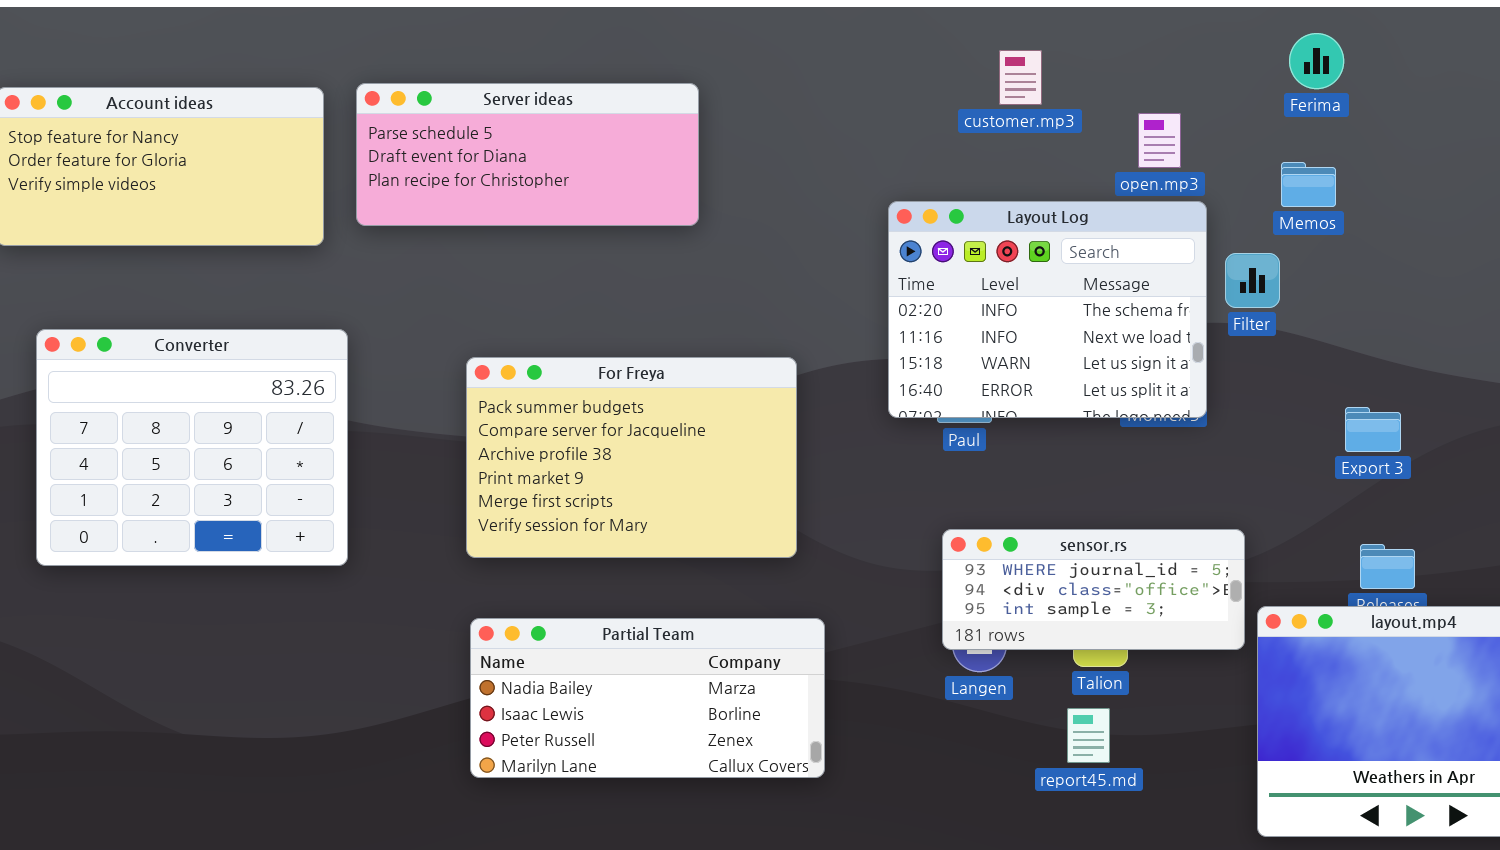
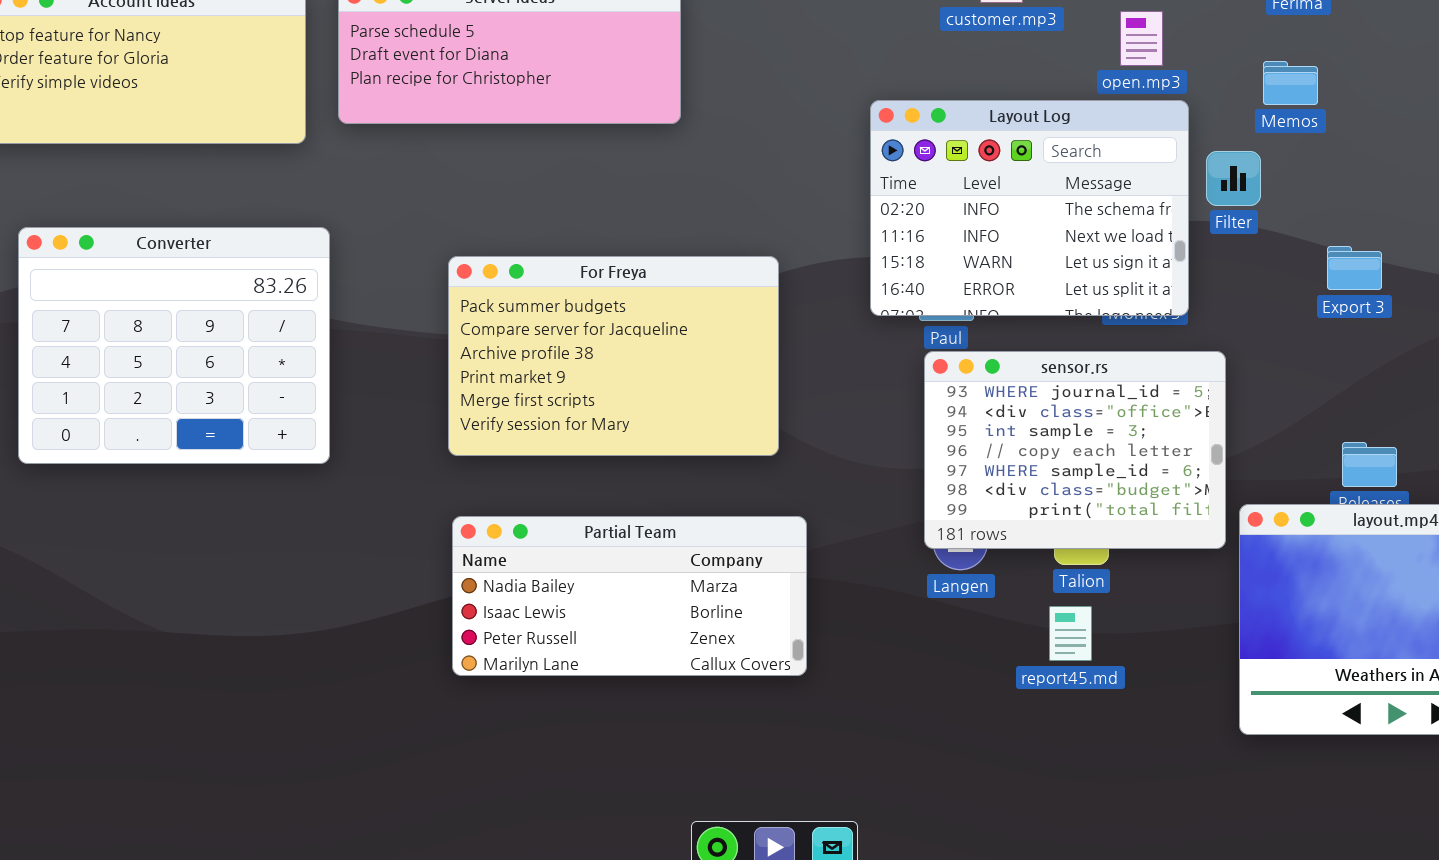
Export 3: [1345,407,1401,452] -> [1327,246,1382,290], moved
sensor.rs: [942,529,1245,650] -> [924,351,1226,549], resized

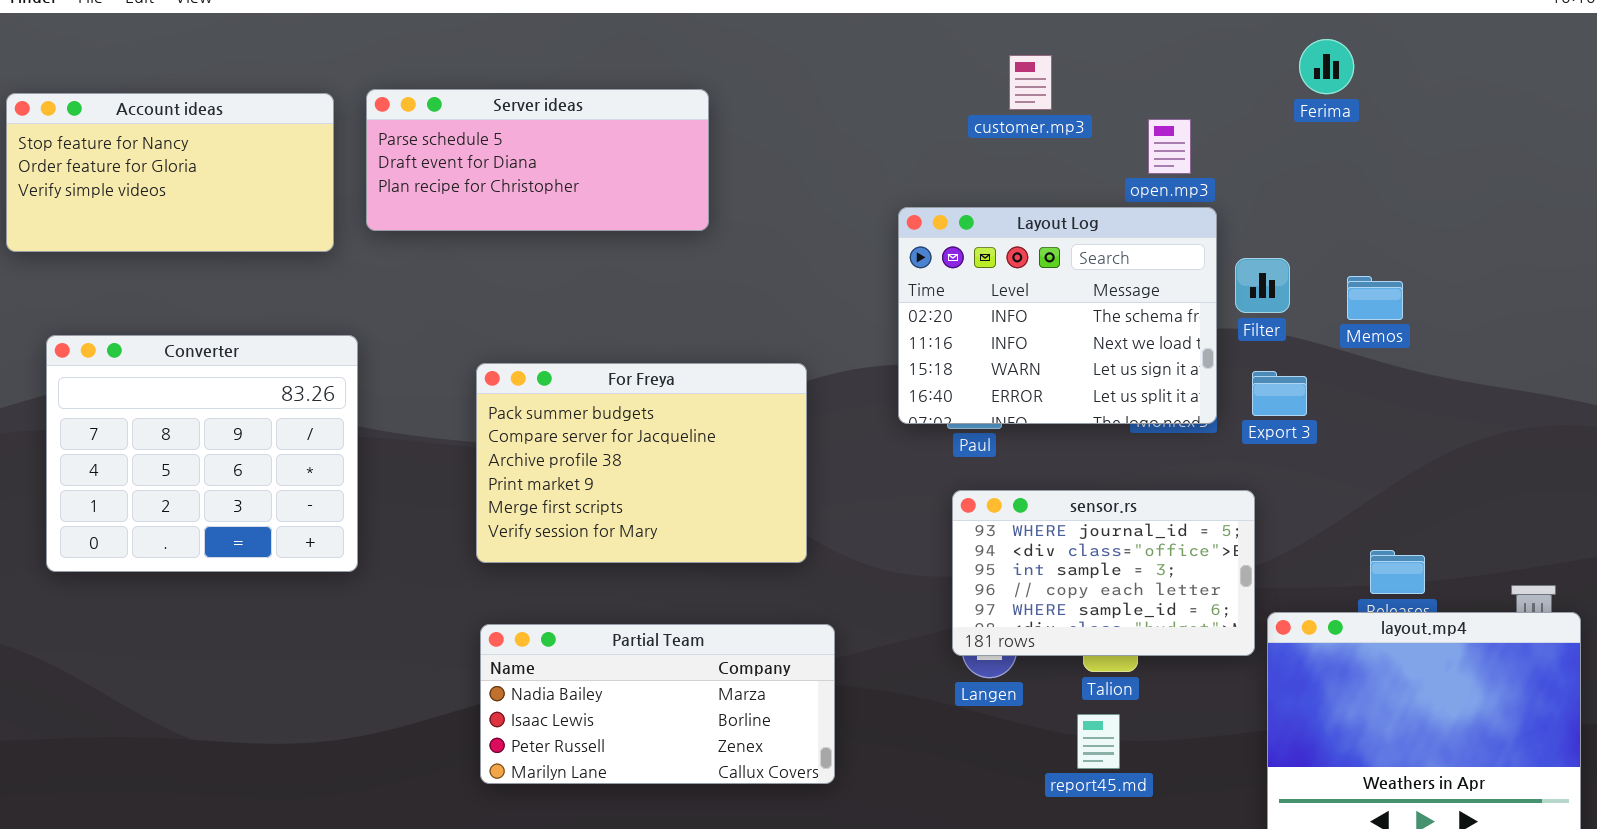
Memos: [1263,61,1318,105] -> [1347,276,1403,320], moved
Export 3: [1327,246,1382,290] -> [1252,371,1307,416], moved
sensor.rs: [924,351,1226,549] -> [952,490,1255,656], resized

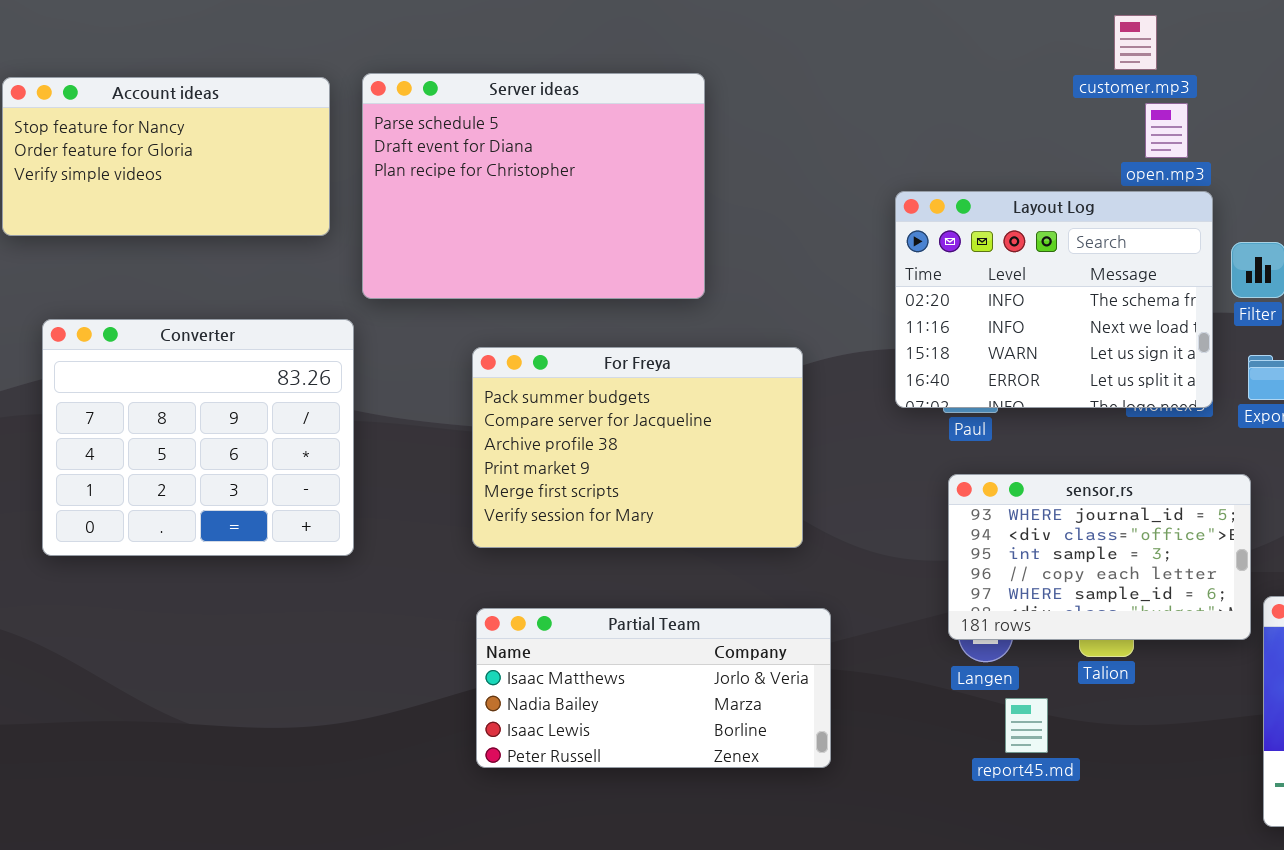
customer.mp3: [1009,55,1052,110] -> [1114,15,1157,70], moved
Server ideas: [366,89,709,231] -> [362,73,705,299], resized
Partial Team: [480,624,835,784] -> [476,608,831,768], scrolled up 1 row
report45.md: [1077,714,1120,769] -> [1005,698,1048,753], moved

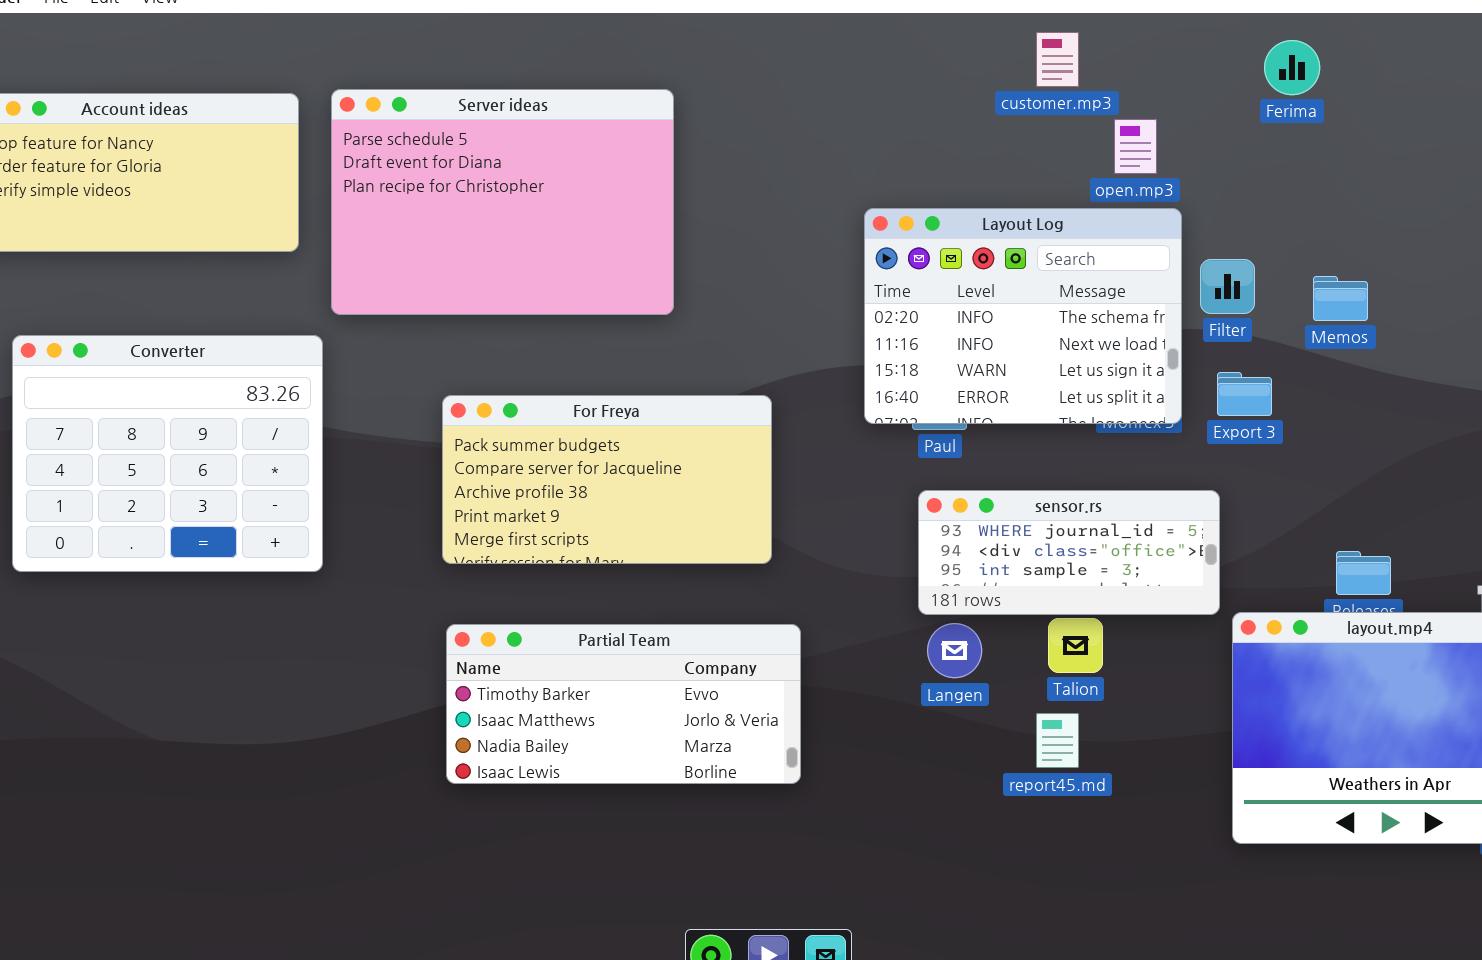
customer.mp3: [1114,15,1157,70] -> [1036,32,1079,87], moved
For Freya: [472,347,803,548] -> [442,395,772,564], resized
sensor.rs: [948,474,1251,640] -> [918,490,1220,615], resized
Partial Team: [476,608,831,768] -> [446,624,801,784], scrolled up 1 row
report45.md: [1005,698,1048,753] -> [1036,713,1079,768], moved

